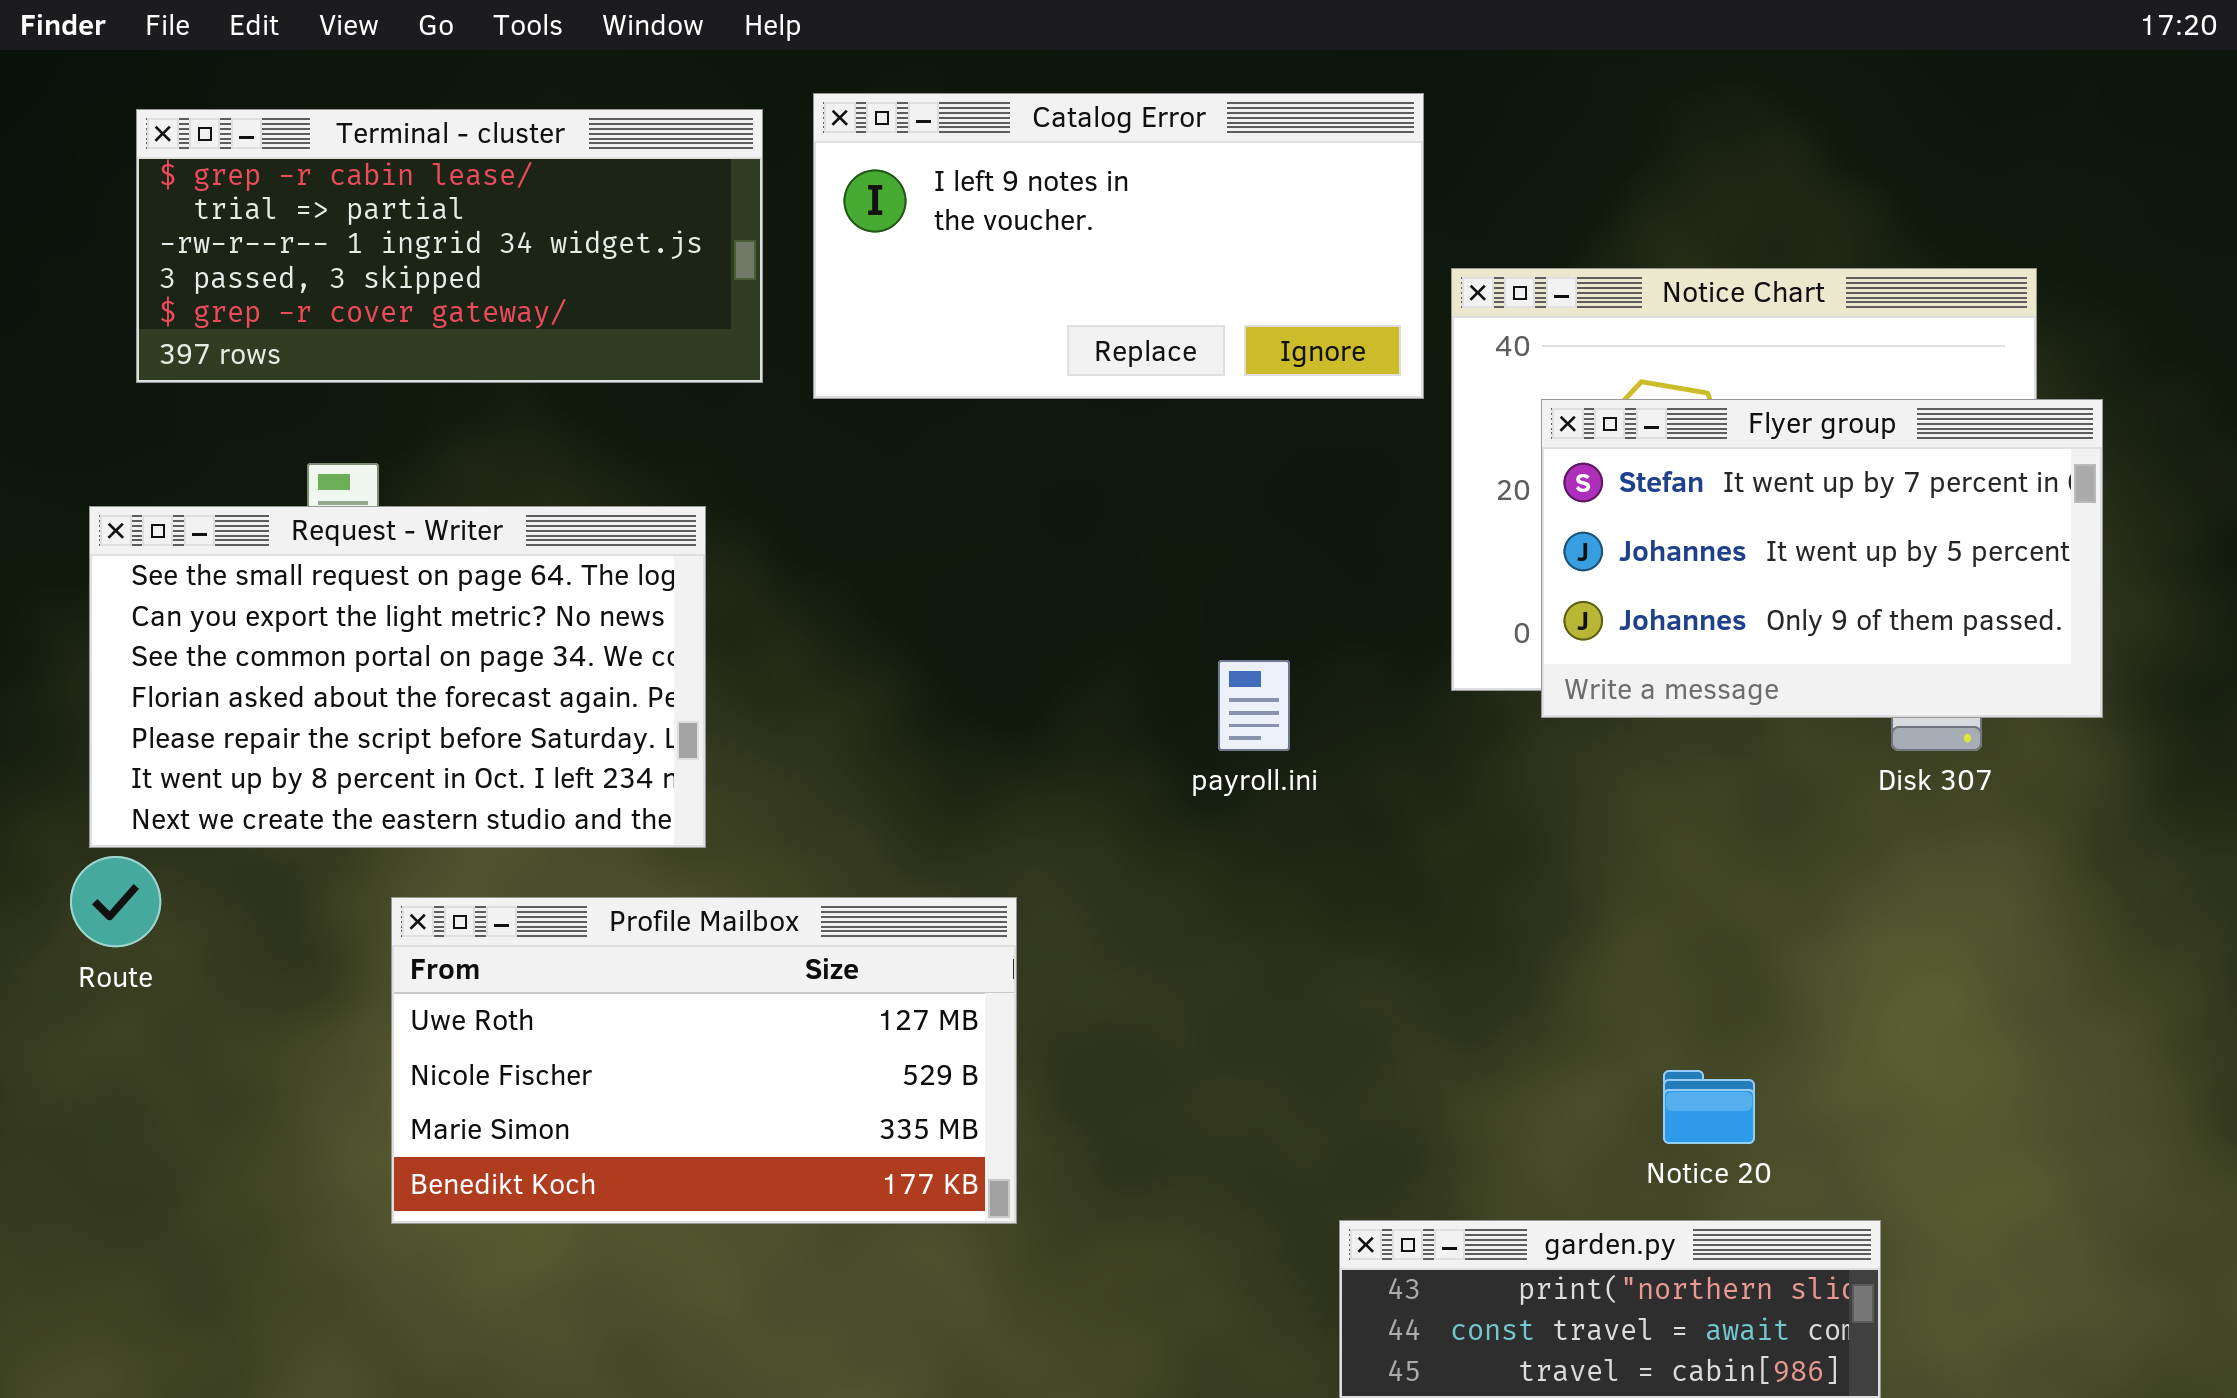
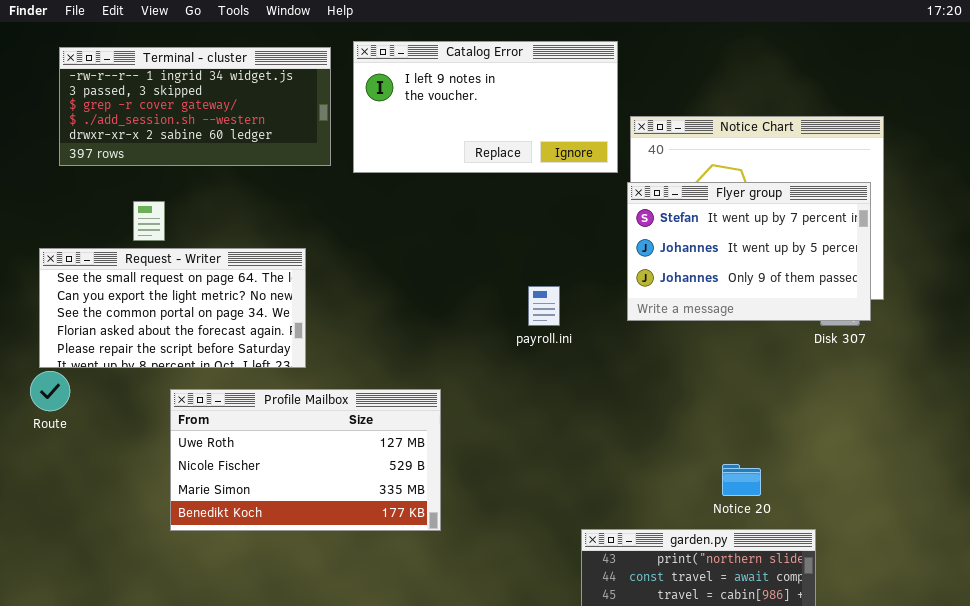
Terminal - cluster: [136,109,763,383] -> [59,47,331,166], scrolled down 2 rows
Flyer group: [1541,399,2103,718] -> [627,182,871,321], moved
Request - Writer: [89,506,706,848] -> [39,248,306,368], resized

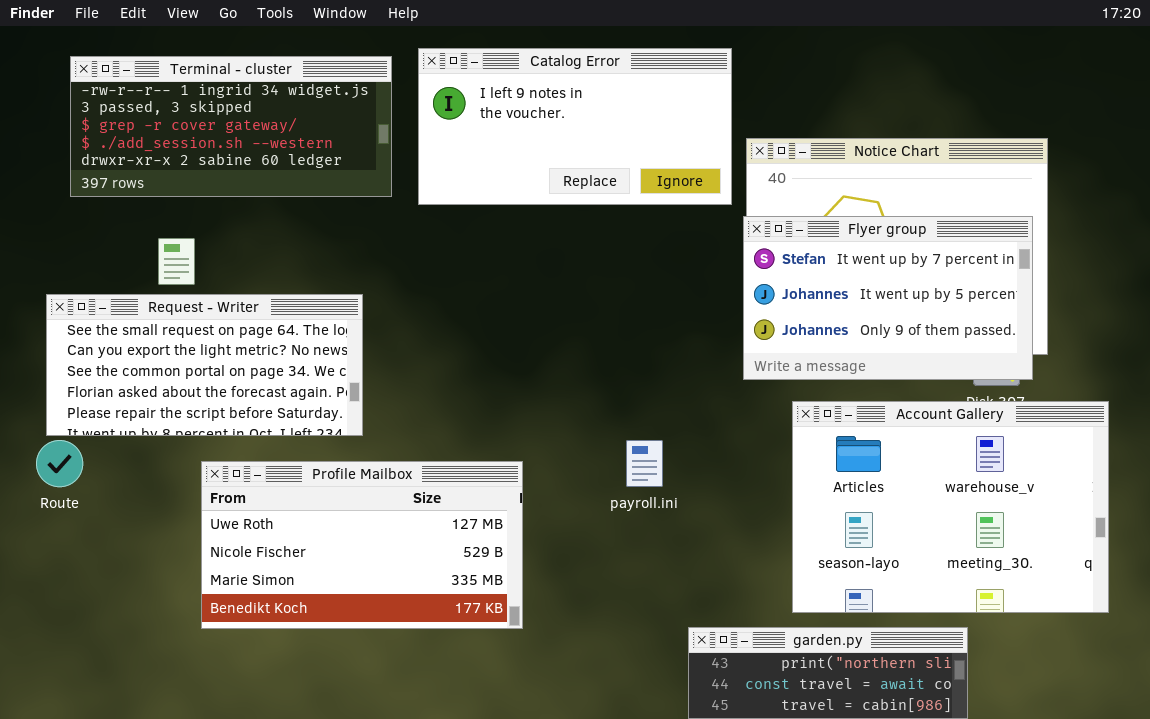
payroll.ini: [528,286,560,326] -> [626,440,663,487], moved
Account Gallery: none -> [792,401,1109,613], opened

